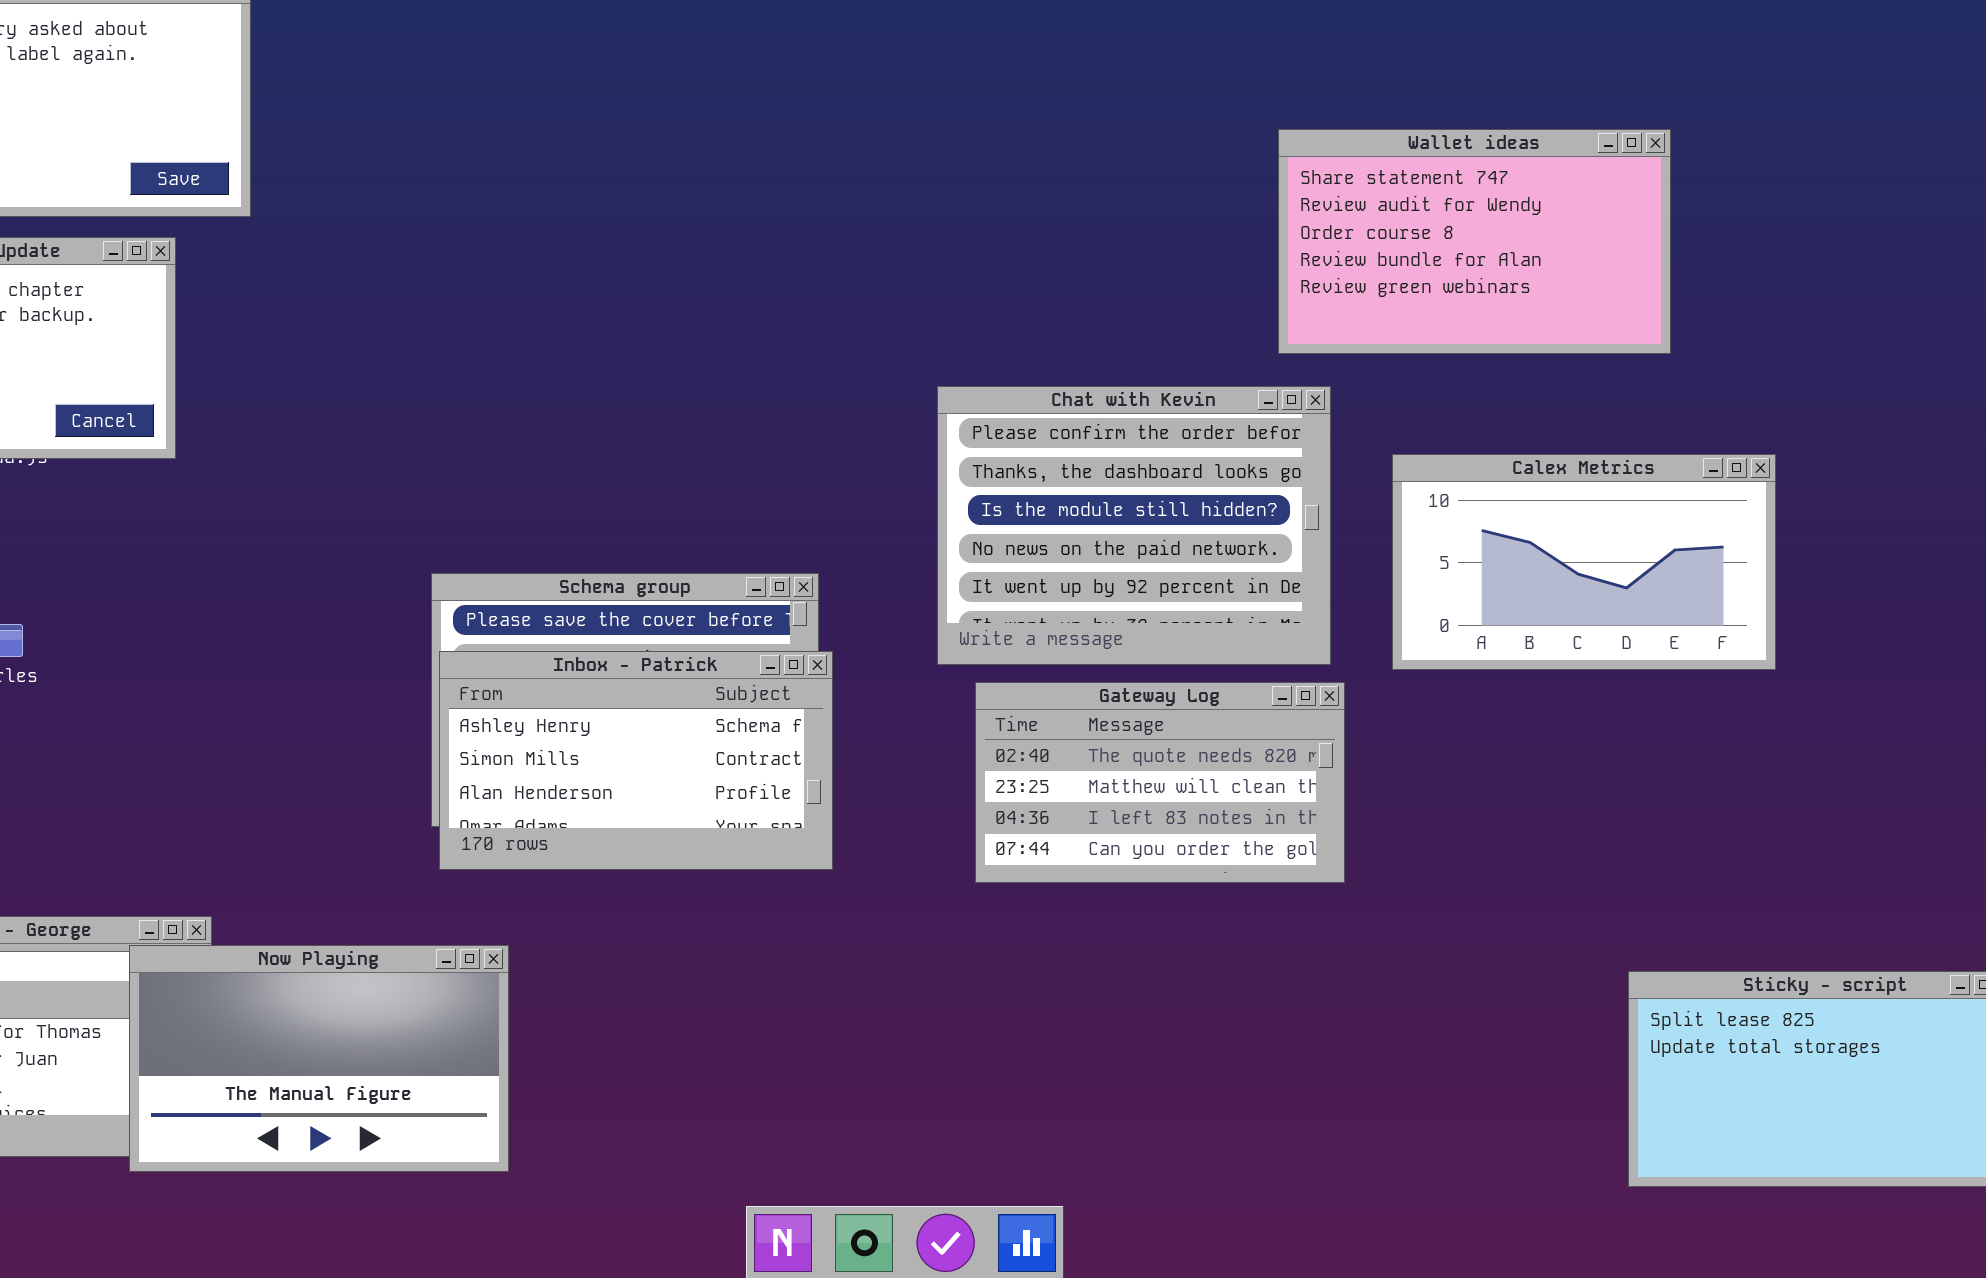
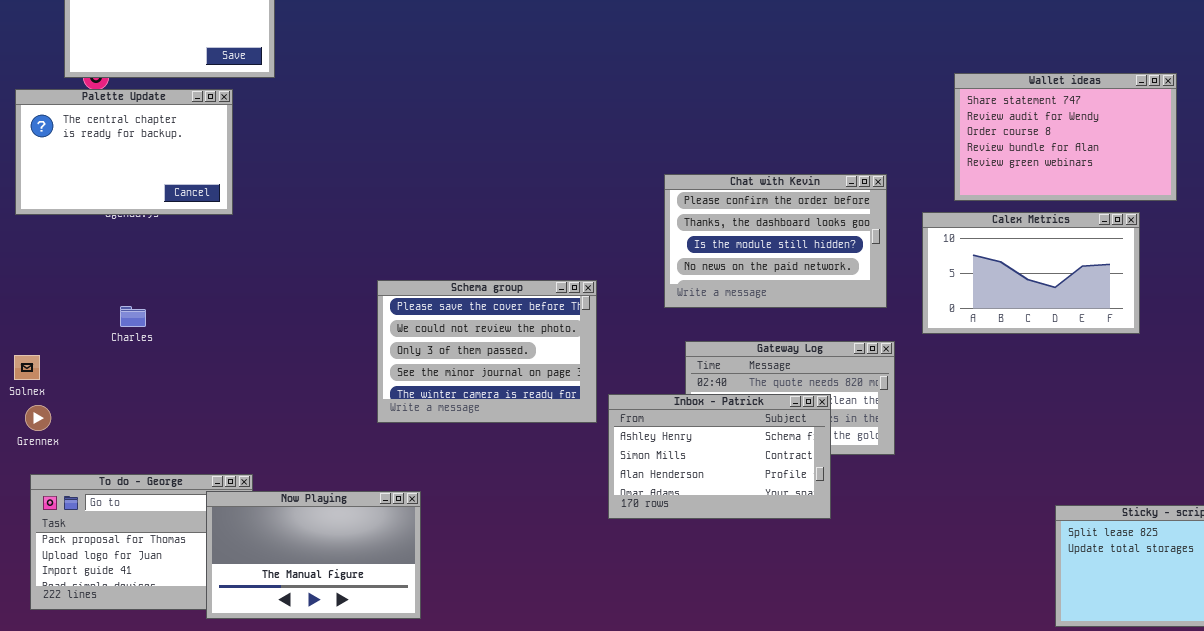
Wallet ideas: [1278,129,1671,354] -> [954,73,1177,201], moved
Chat with Kevin: [937,386,1331,665] -> [664,174,887,308], resized
Inbox - Patrick: [439,651,833,870] -> [608,394,831,519], moved

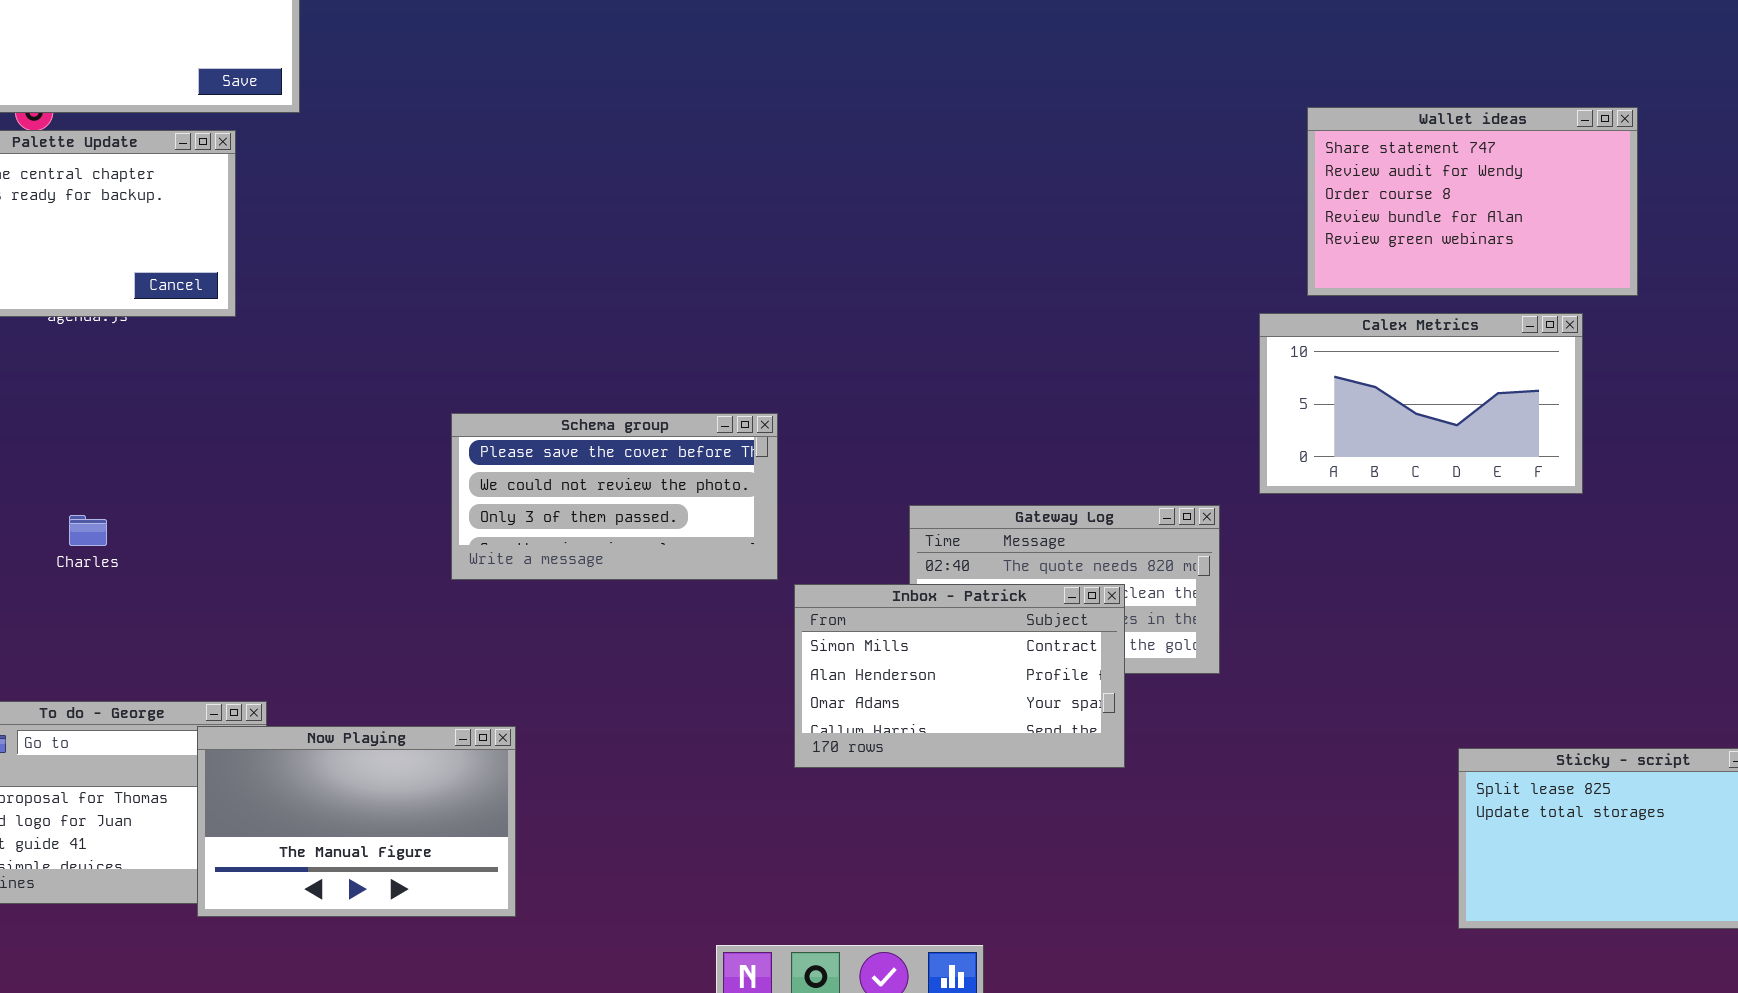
Chat with Kevin: [664,174,887,308] -> none, closed
Schema group: [377,280,597,423] -> [451,413,778,580], resized
Charles: [120,306,146,327] -> [69,515,107,546], moved
Inbox - Patrick: [608,394,831,519] -> [794,584,1125,768], scrolled down 1 row

